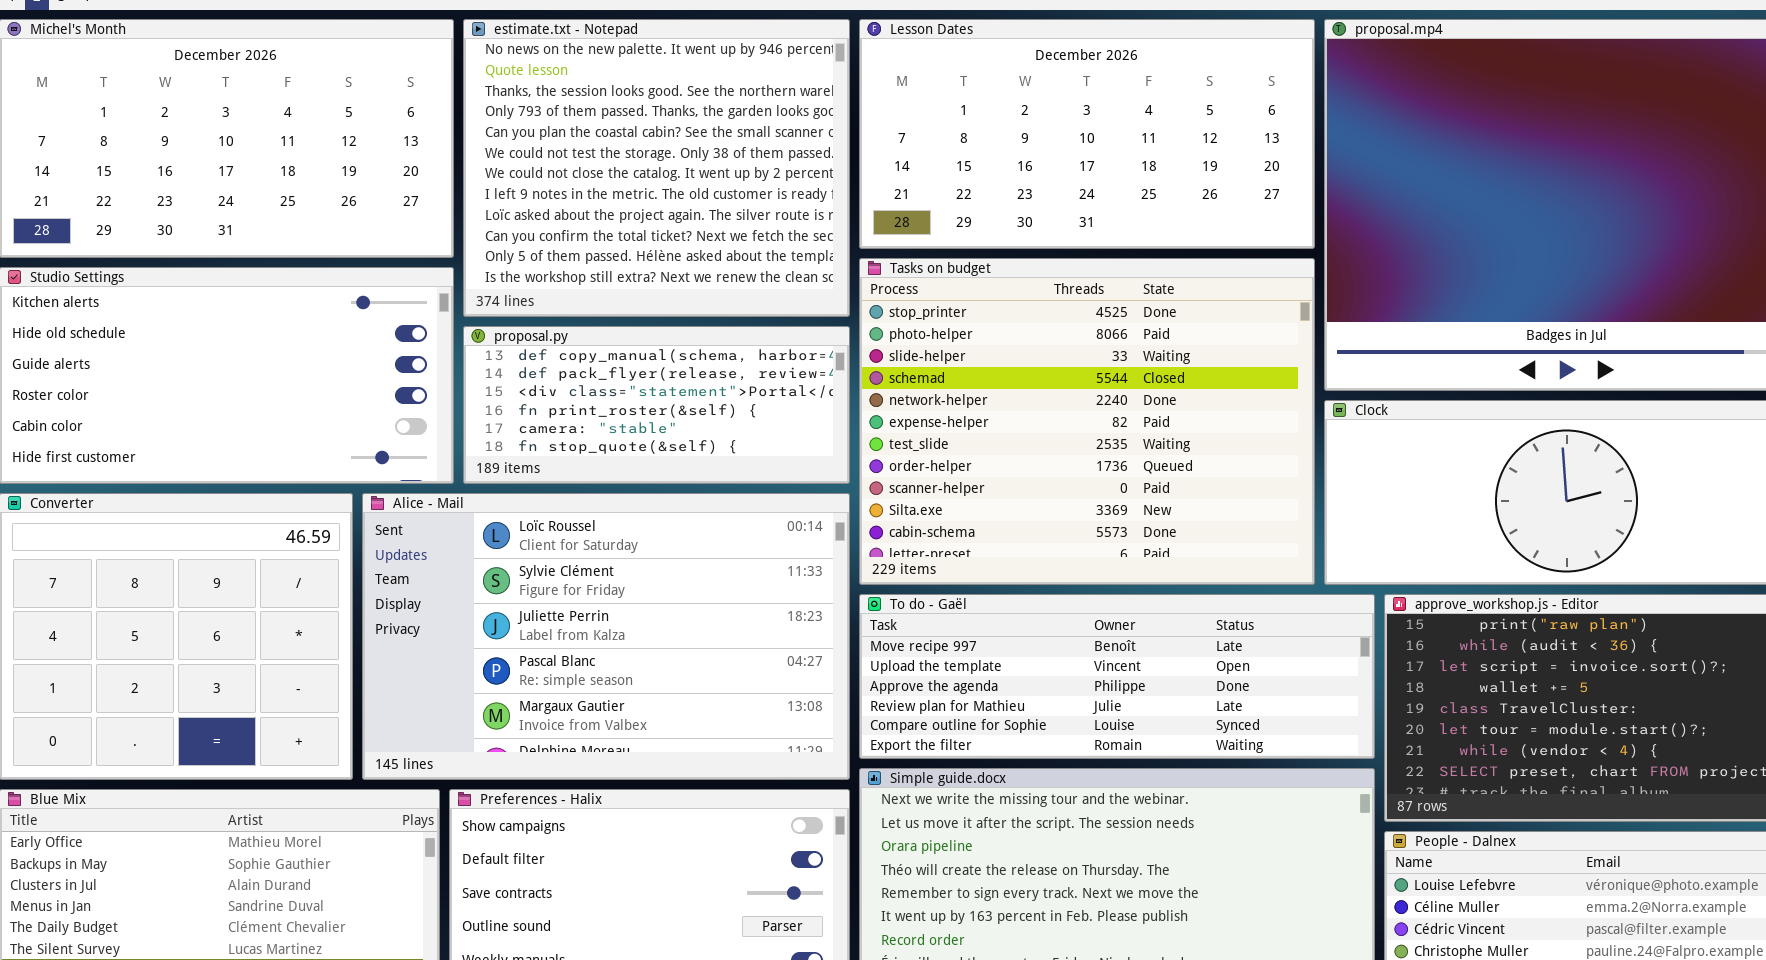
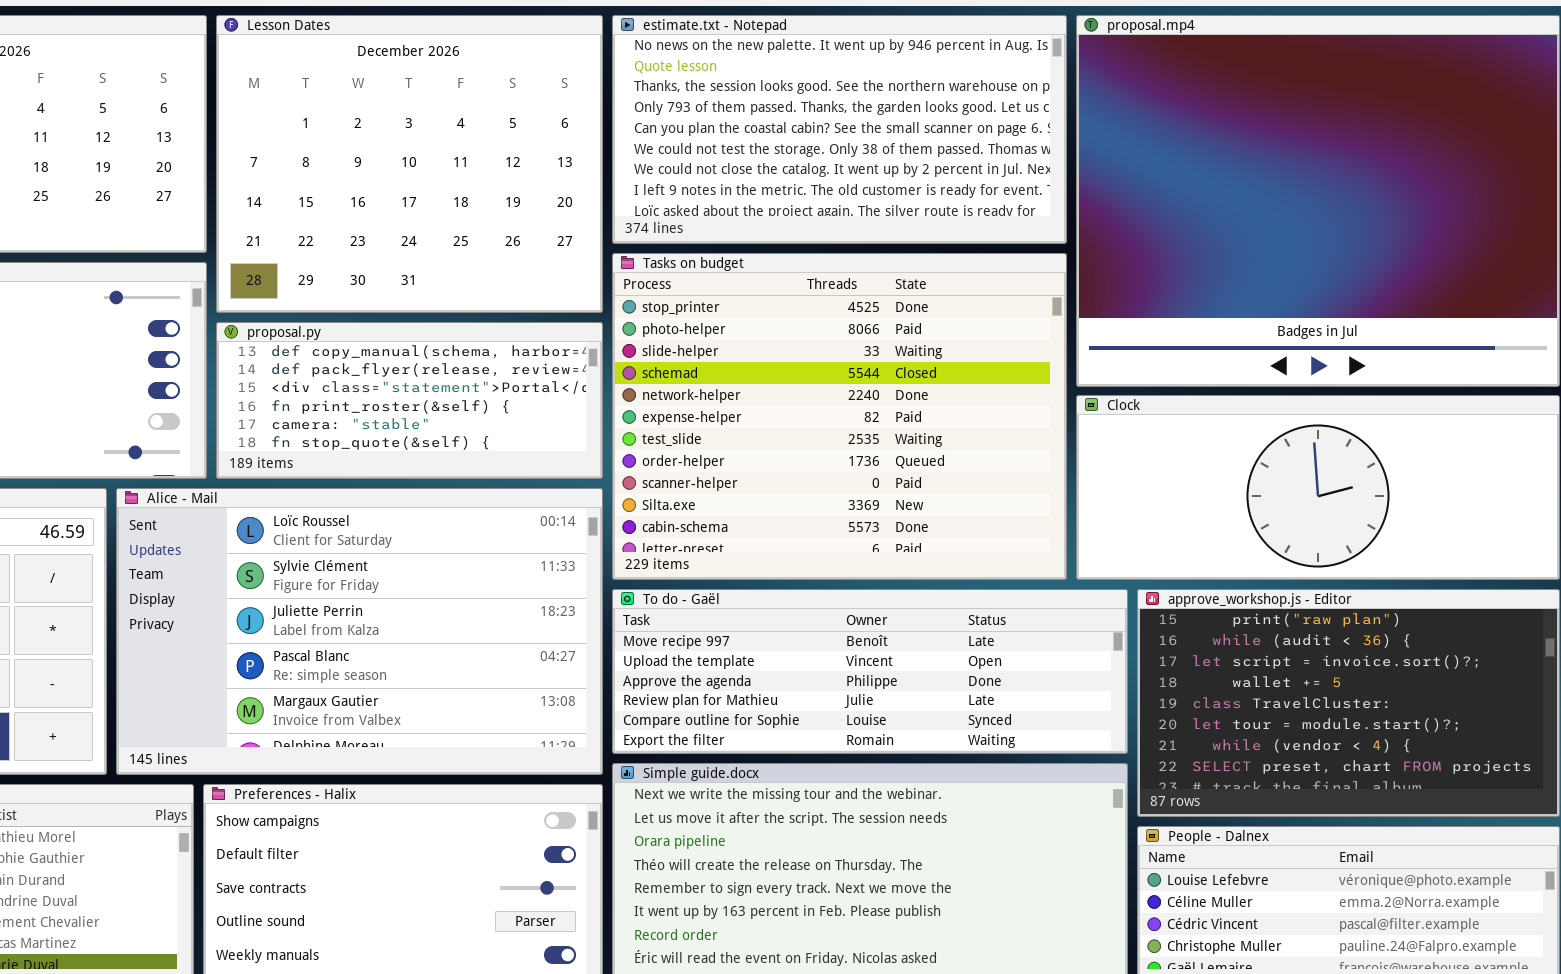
estimate.txt - Notepad: [463,19,850,317] -> [612,15,1067,244], moved, resized
Lesson Dates: [859,19,1315,249] -> [216,15,603,313], moved, resized

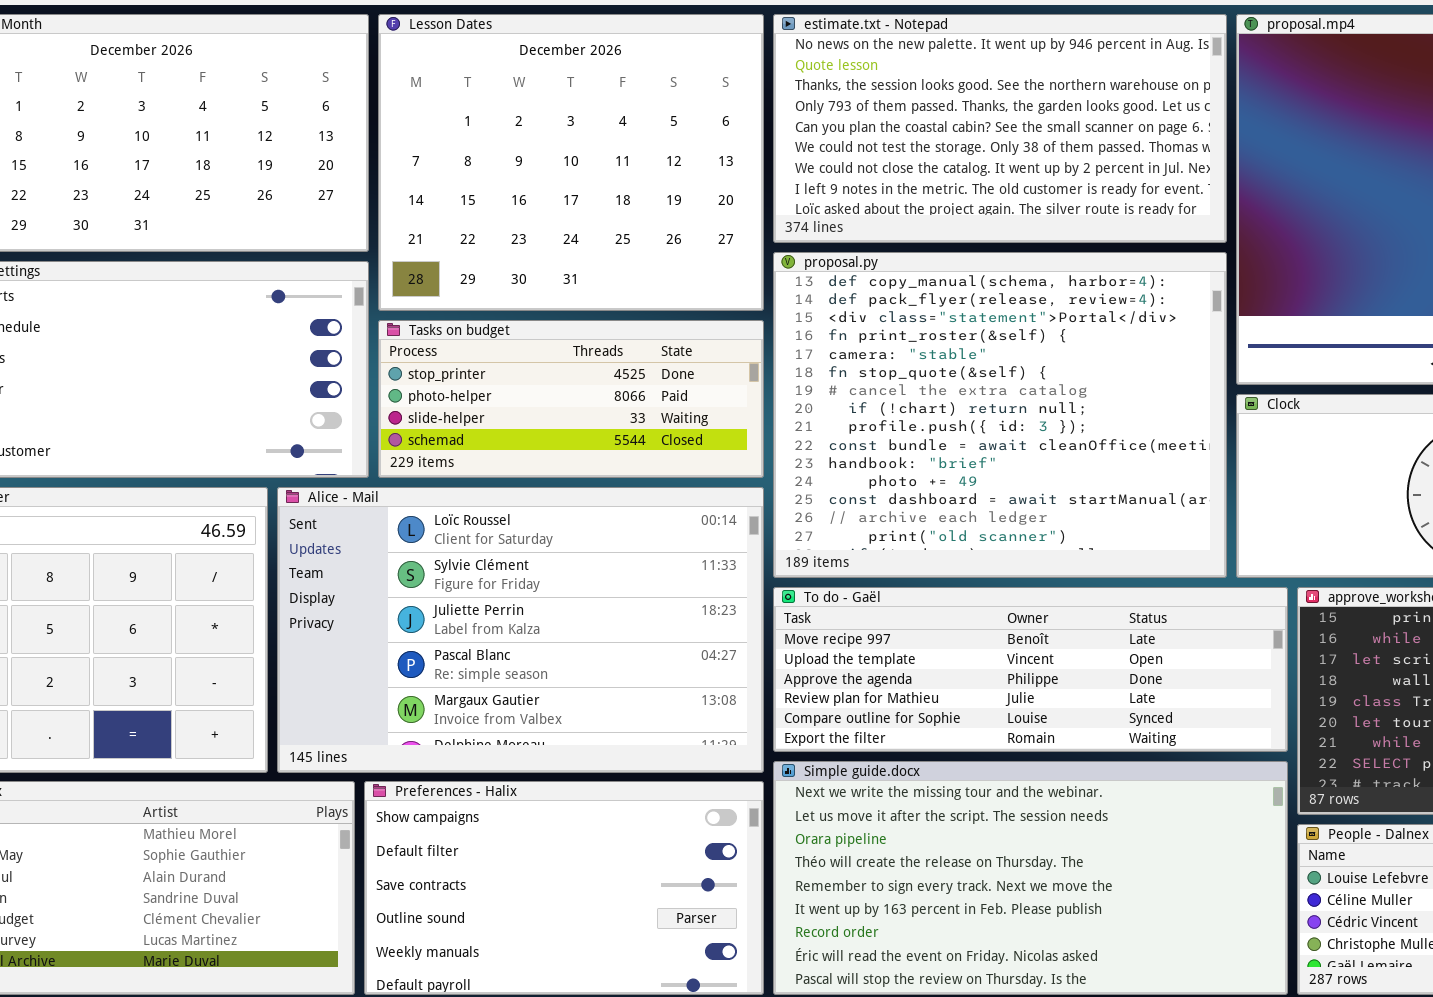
Tasks on budget: [612,253,1067,580] -> [378,320,764,478], moved, resized
proposal.py: [216,322,603,479] -> [773,252,1227,578], moved, resized

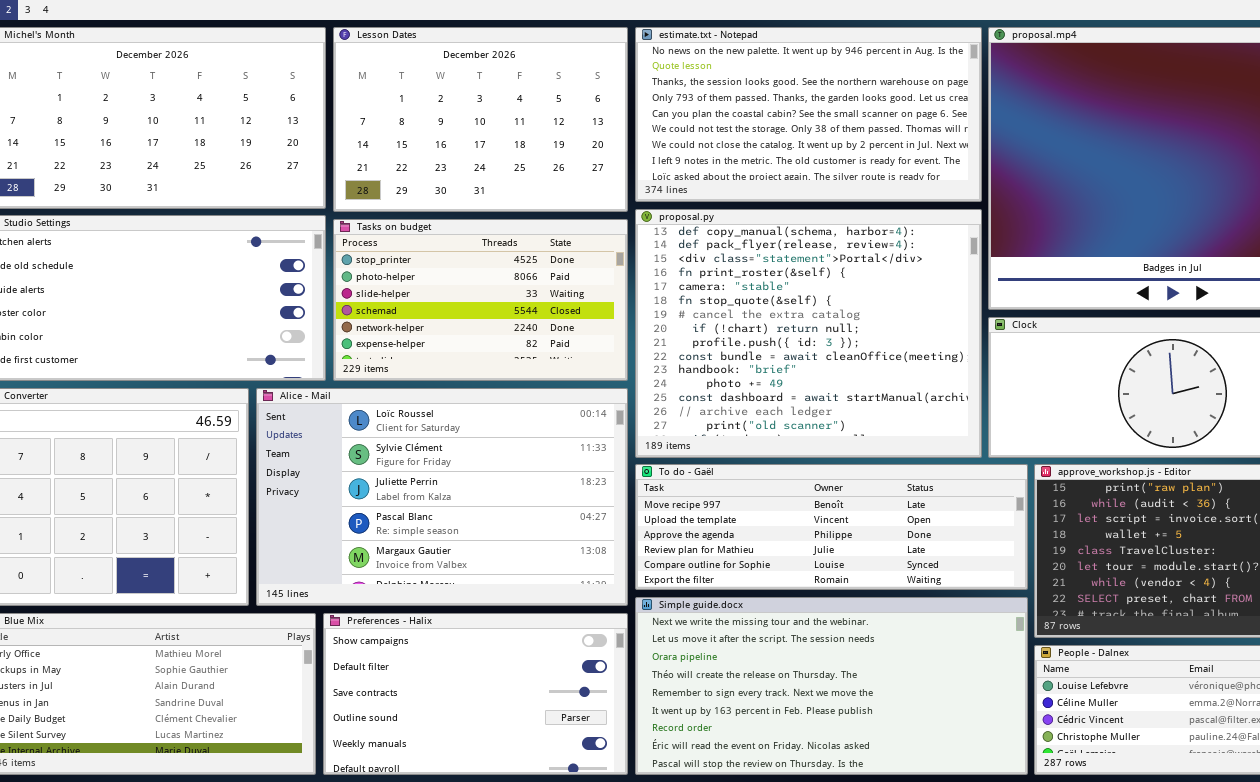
Lesson Dates: [378,14,764,311] -> [333,27,628,212], resized
Tasks on budget: [378,320,764,478] -> [333,219,628,381], resized

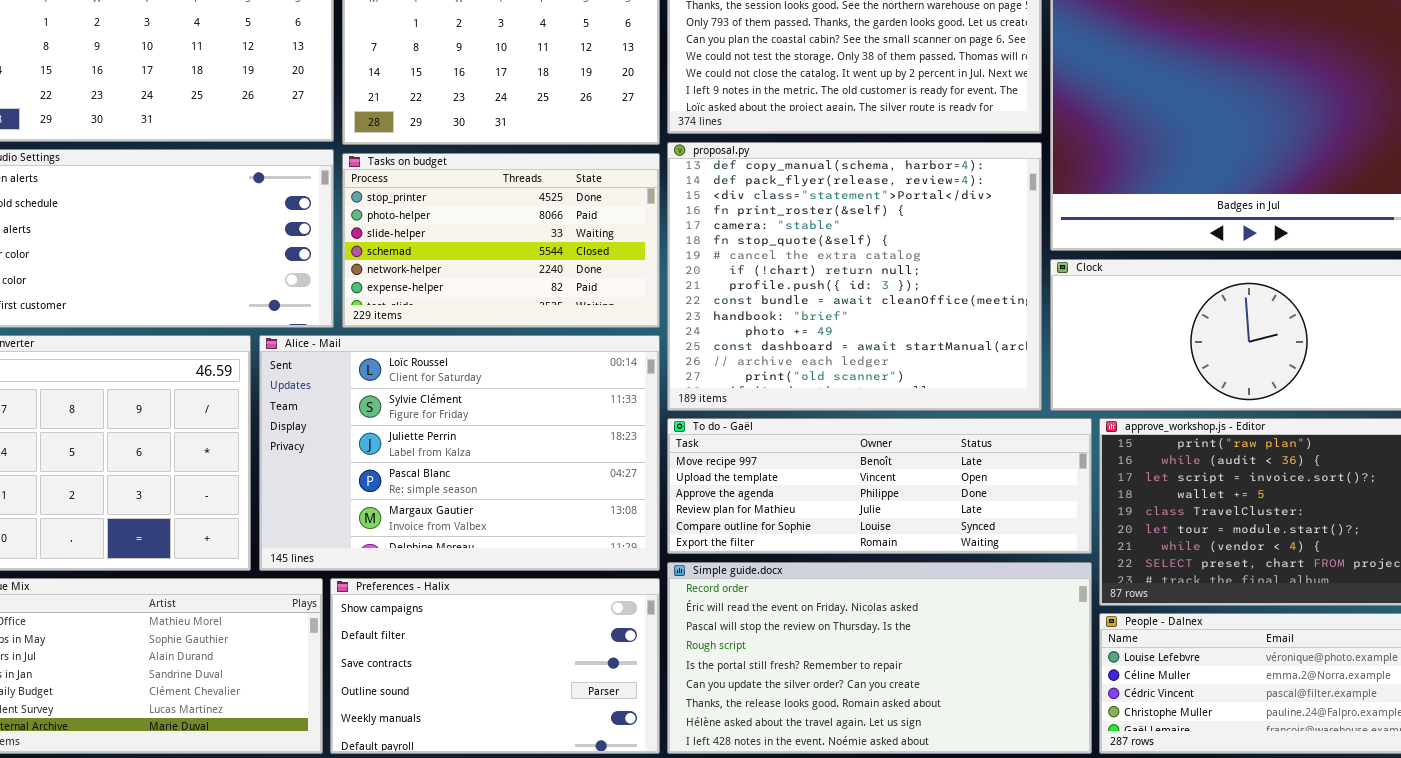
Simple guide.docx: [635,597,1028,775] -> [667,562,1092,754], scrolled down 6 rows

